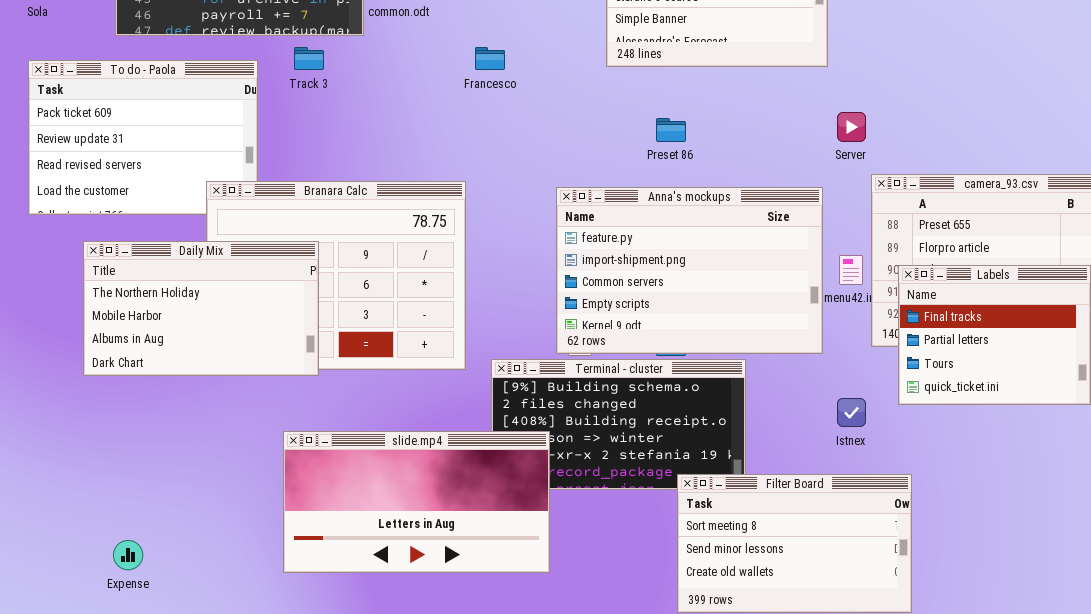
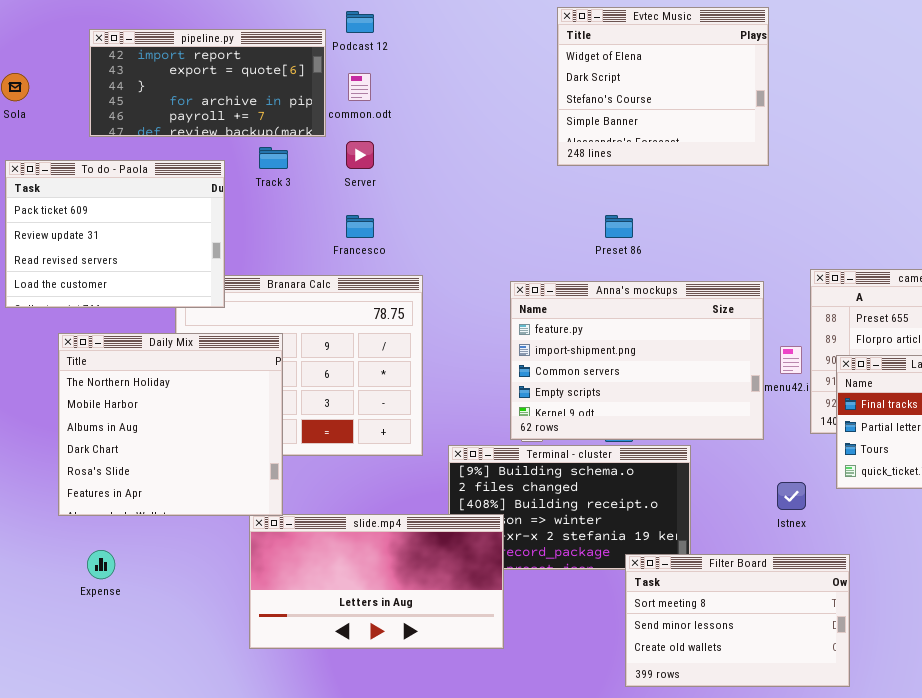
Francesco: [475,47,505,70] -> [346,215,374,238], moved
To do - Paola: [28,60,258,215] -> [5,160,225,308], raised
Server: [837,112,866,142] -> [346,141,374,169], moved
Daily Mix: [83,241,319,376] -> [58,333,283,516], resized
Expense: [113,540,143,570] -> [87,550,115,579], moved

